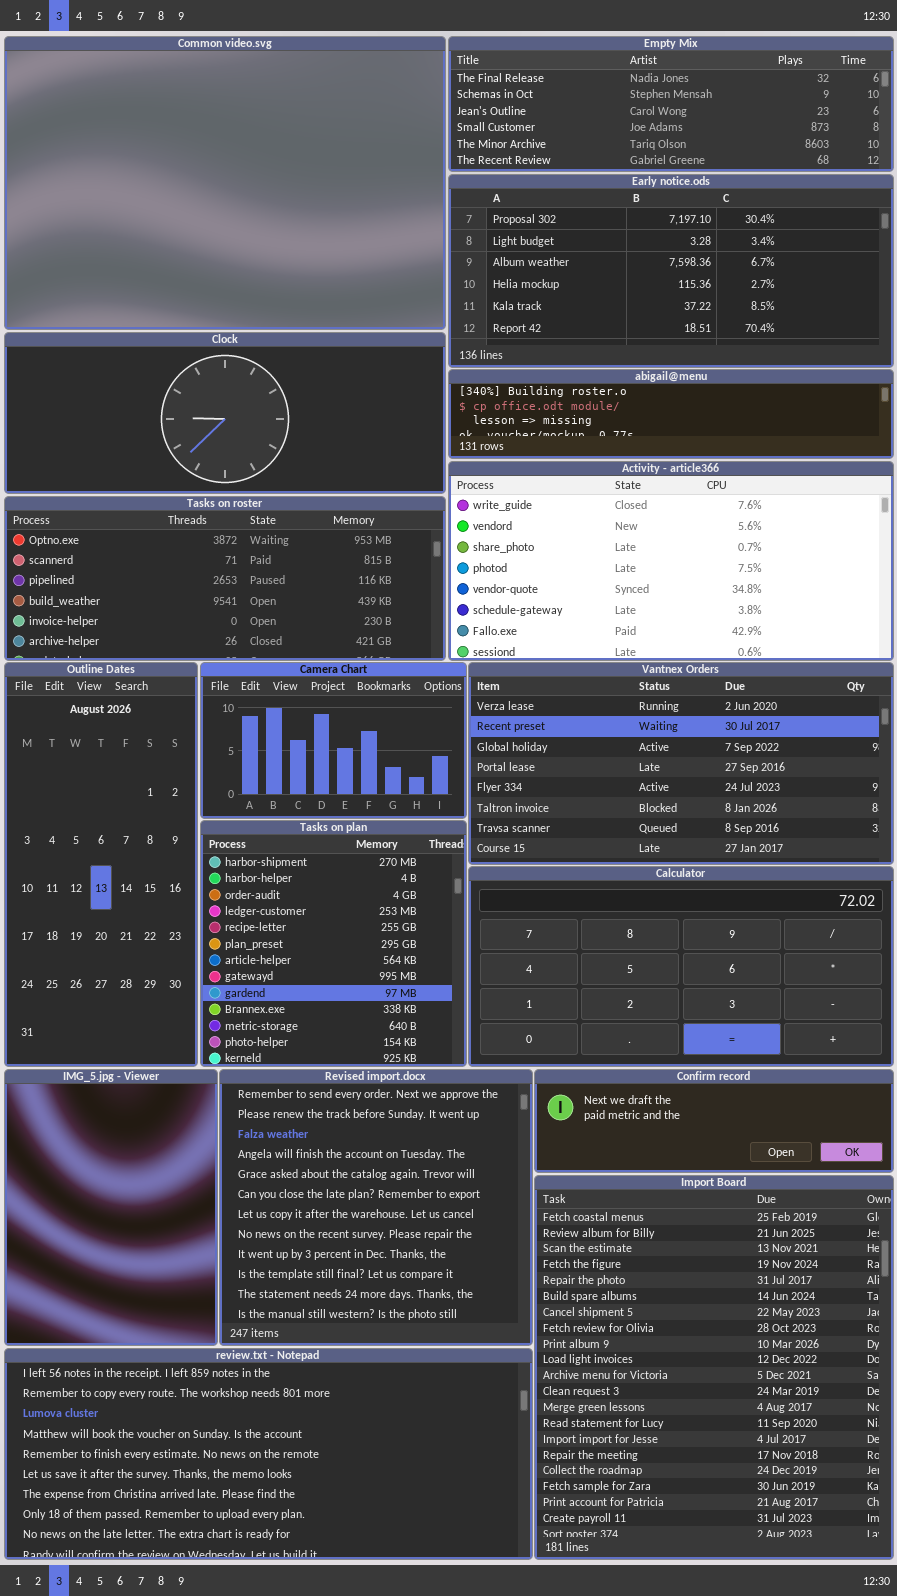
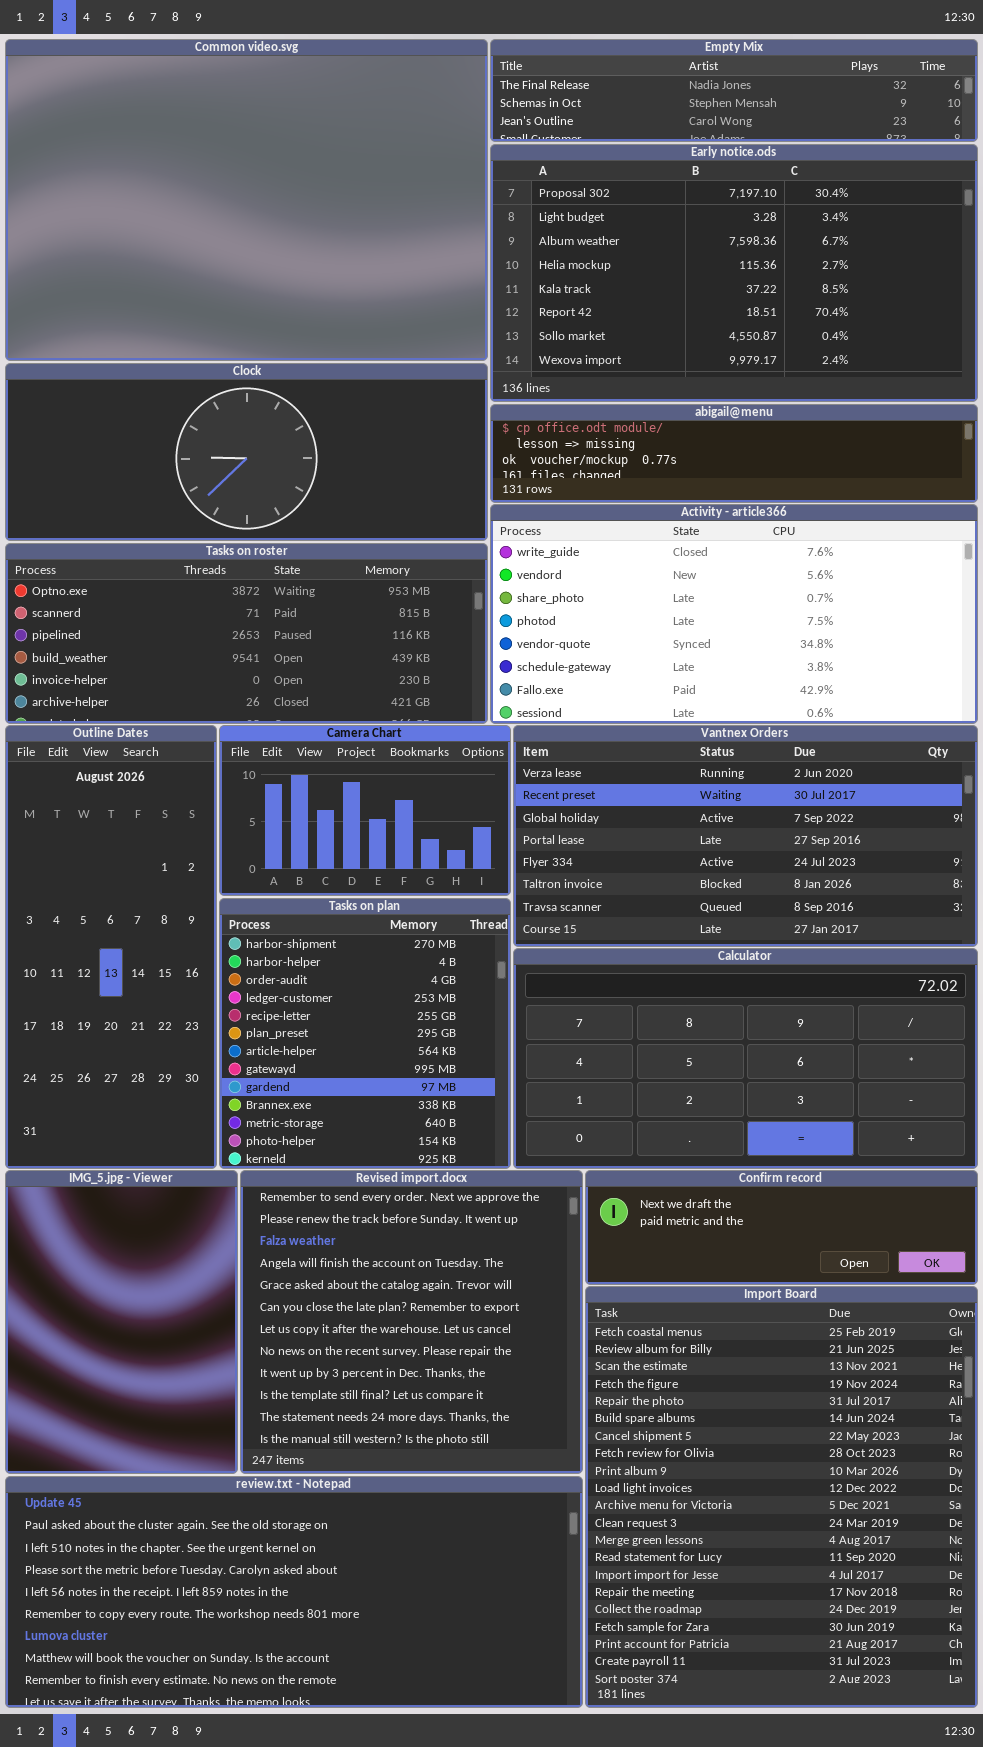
Empty Mix: [448,36,894,172] -> [490,39,978,142], resized
Early notice.ods: [448,174,894,368] -> [490,144,978,402], resized
abigail@menu: [448,369,894,459] -> [490,404,978,503], scrolled down 1 row
review.txt - Notepad: [4,1348,533,1560] -> [5,1476,583,1708], scrolled up 4 rows

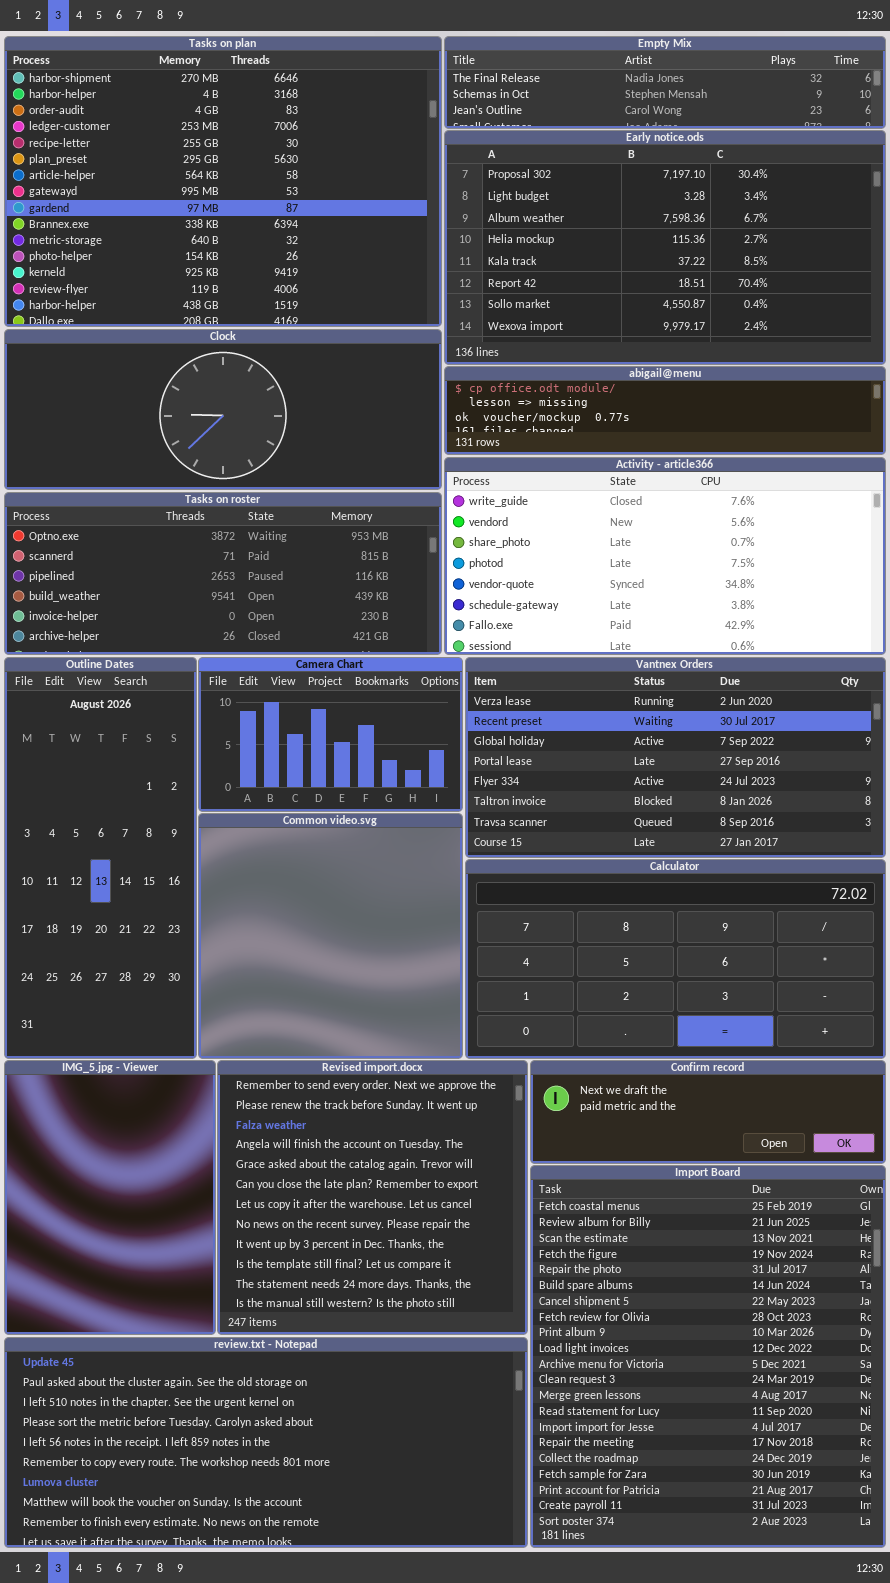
Common video.svg: [5,39,488,361] -> [198,813,463,1059], moved, resized
Tasks on plan: [219,898,511,1169] -> [4,36,442,327], moved, resized

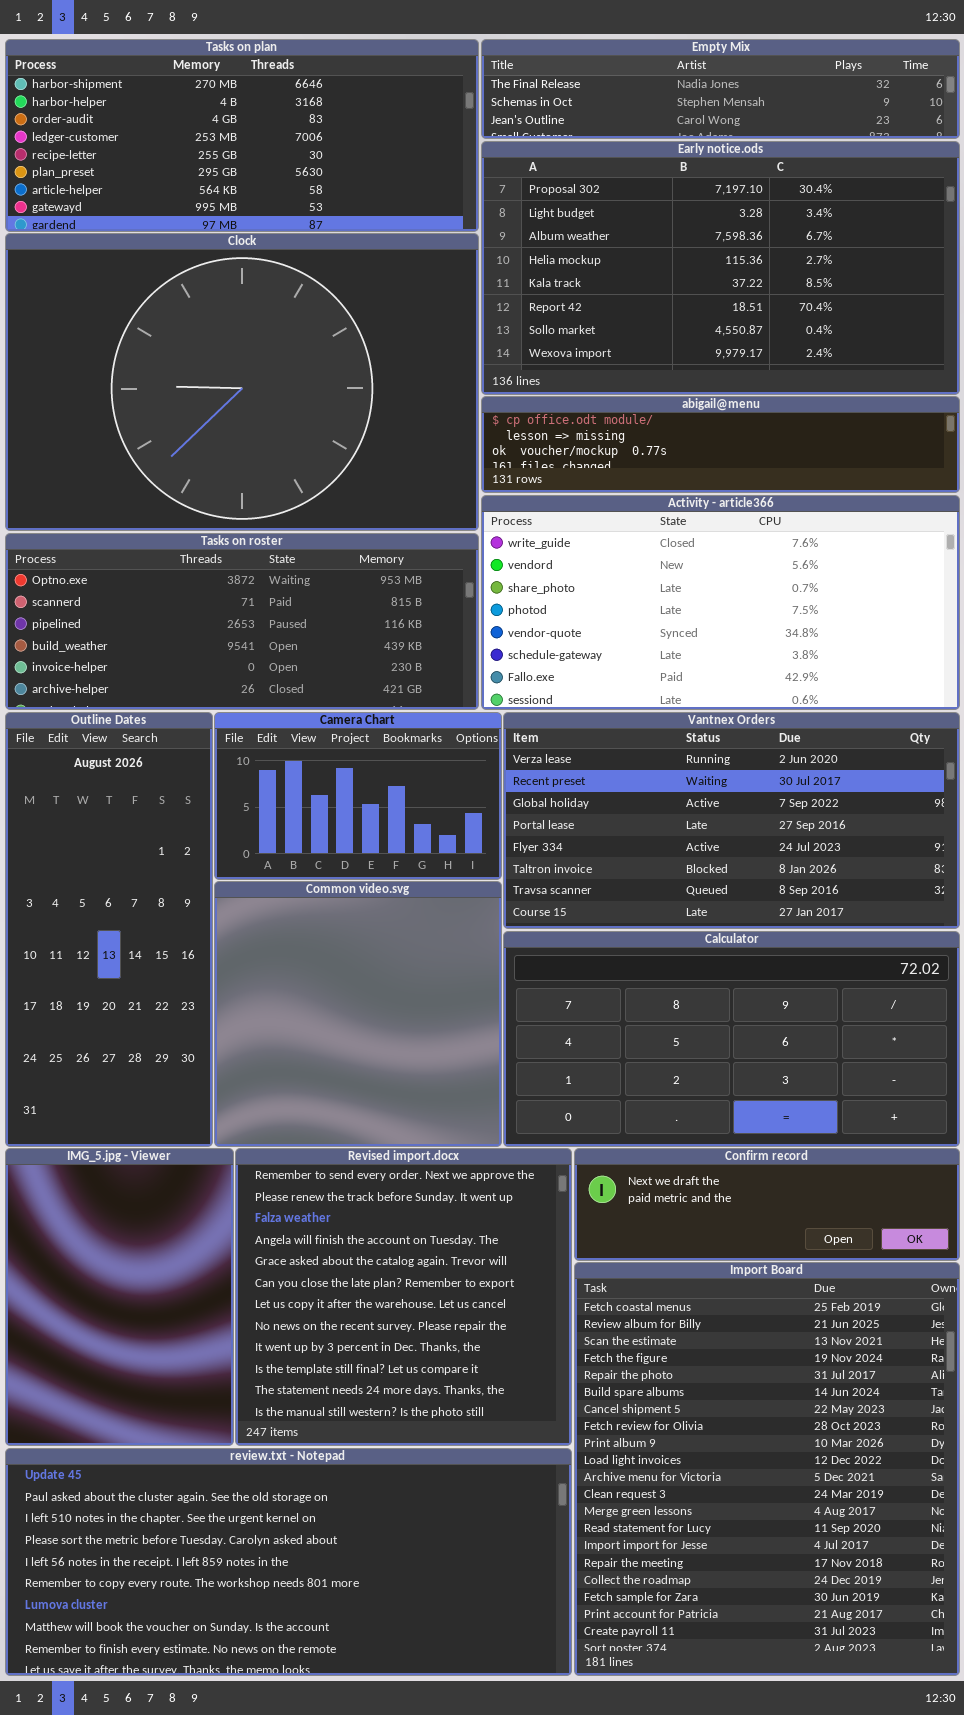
Tasks on plan: [4,36,442,327] -> [5,39,479,232], resized
Clock: [4,329,442,490] -> [5,233,479,531], resized

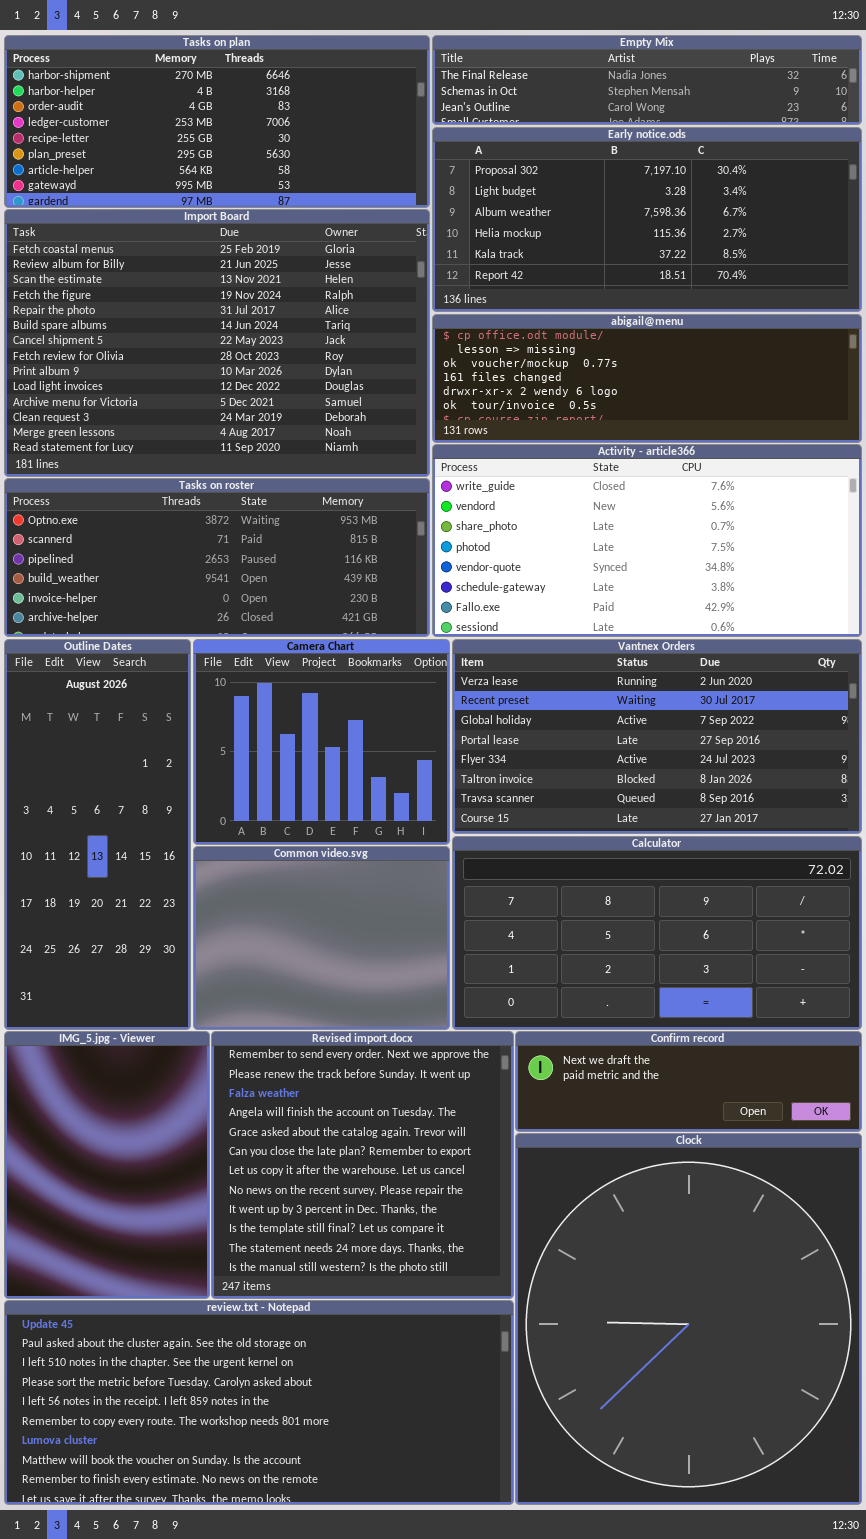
Early notice.ods: [481,141,960,395] -> [432,127,862,312], resized
Clock: [5,233,479,531] -> [515,1133,862,1505], moved, resized
abigail@menu: [481,396,960,493] -> [432,314,862,443], resized
Camera Chart: [214,712,502,880] -> [193,639,450,845], resized
Common video.svg: [214,881,502,1147] -> [193,846,450,1030], resized
Import Board: [574,1262,960,1676] -> [4,209,430,477], moved, resized

